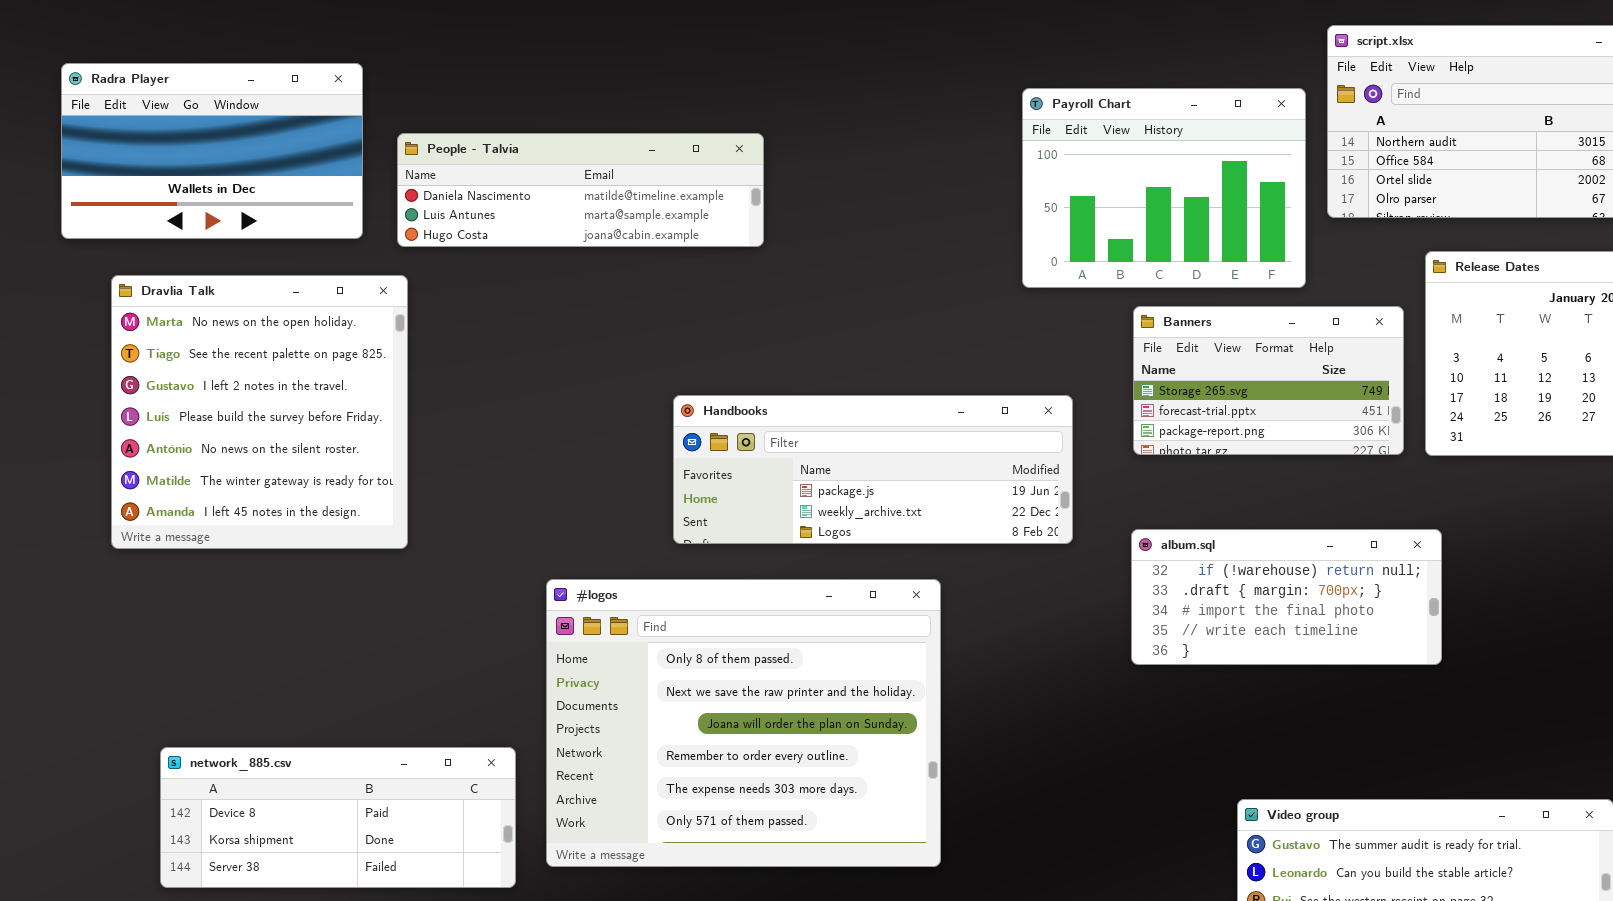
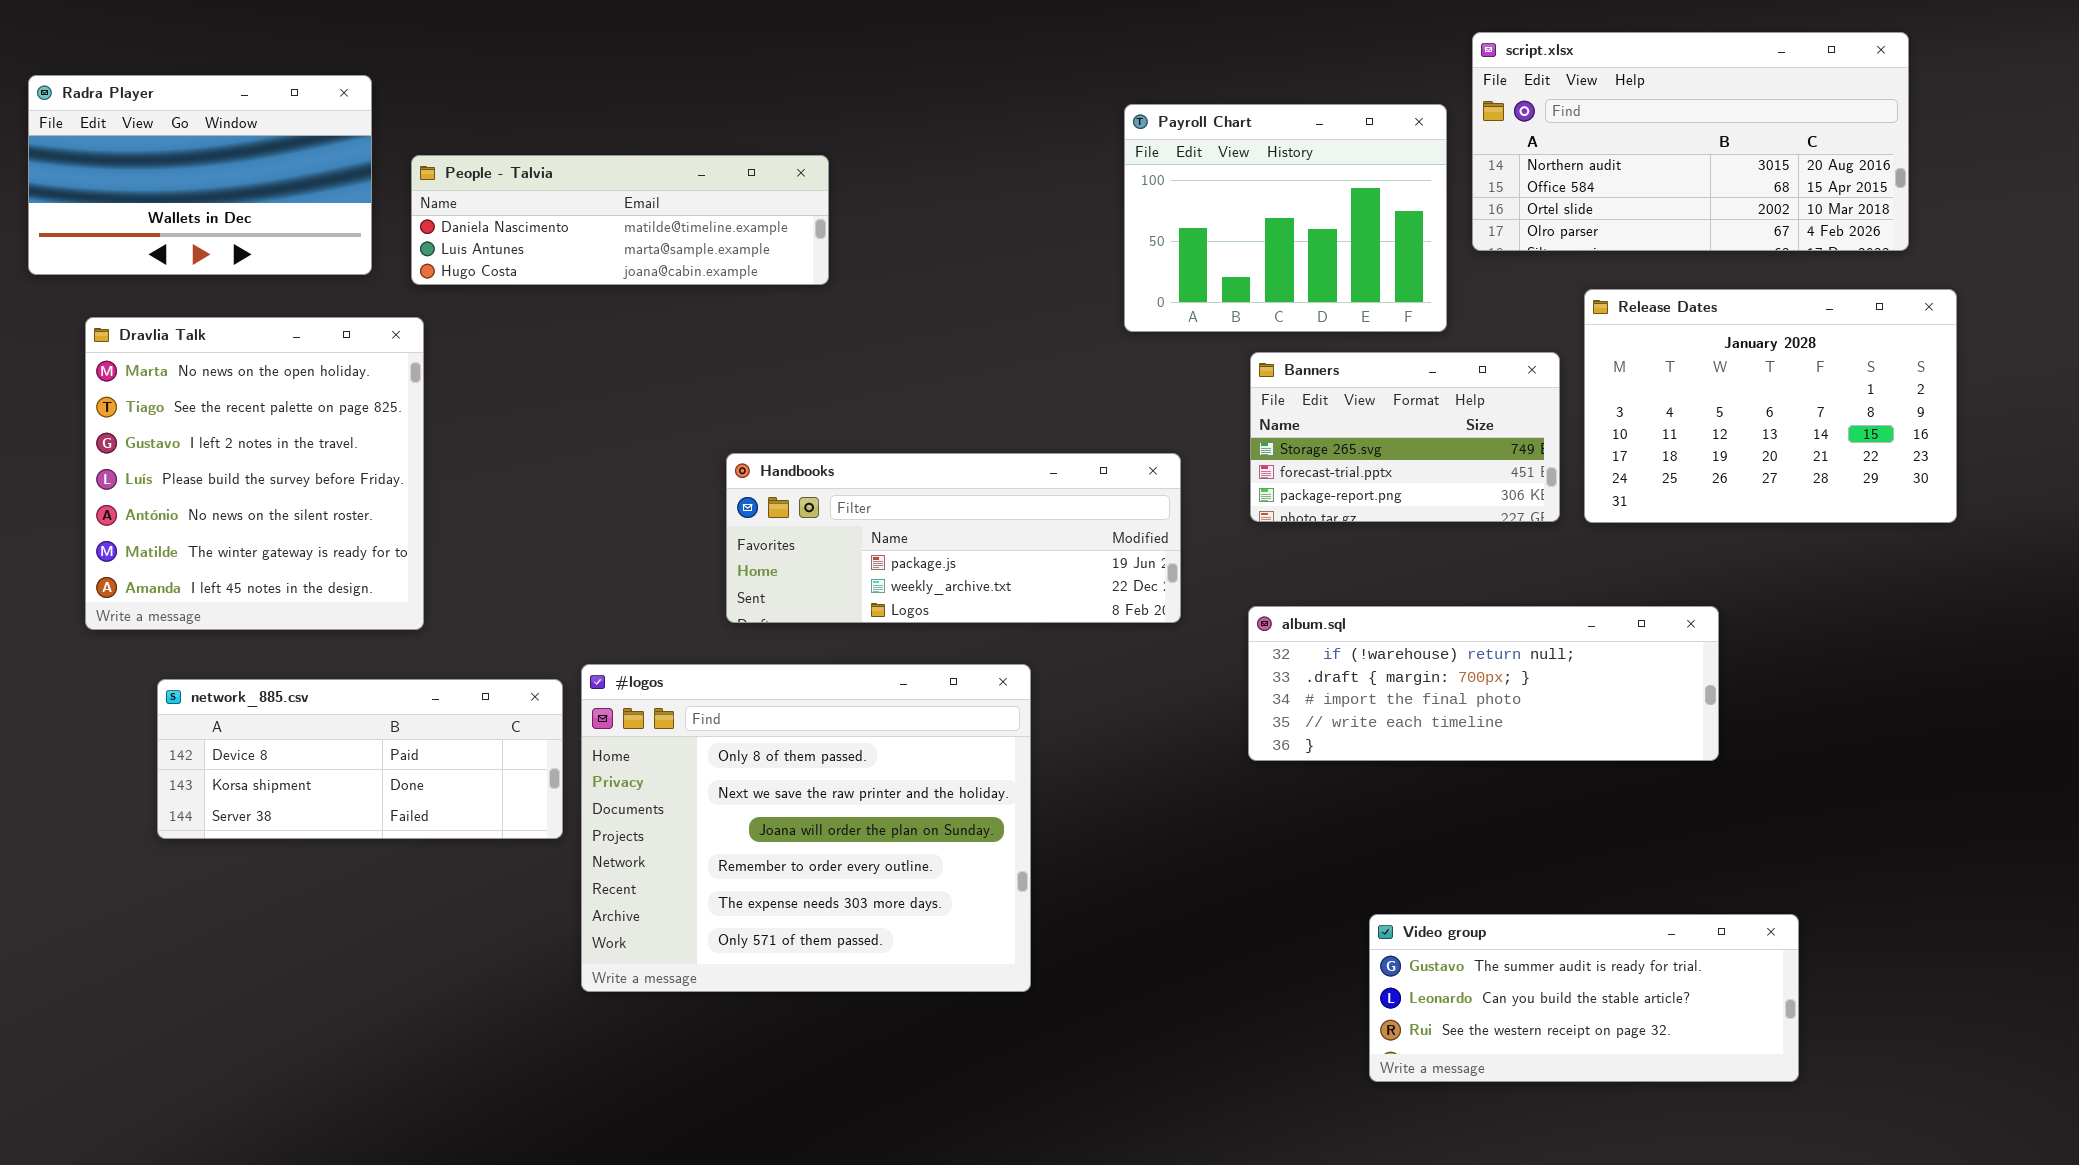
album.sql: [1131,529,1442,665] -> [1248,606,1719,761], resized
network_885.csv: [160,747,516,888] -> [157,679,563,839], moved

